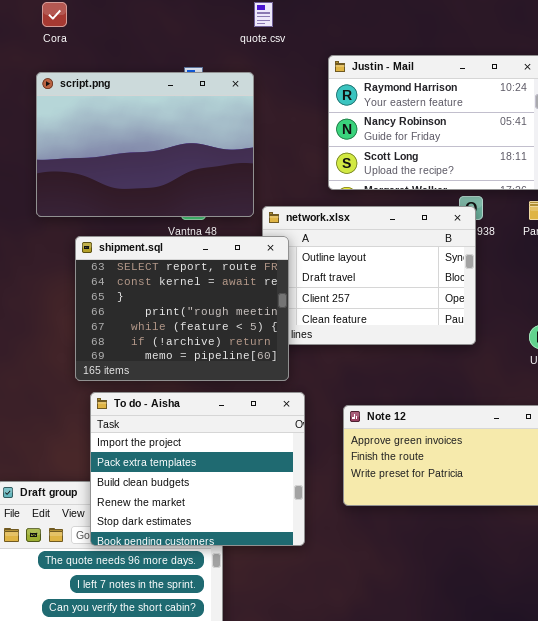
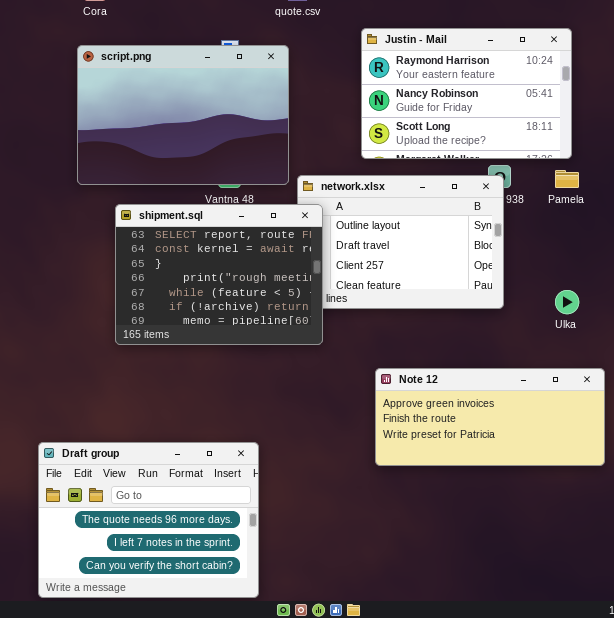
To do - Aisha: [90,392,305,546] -> none, closed

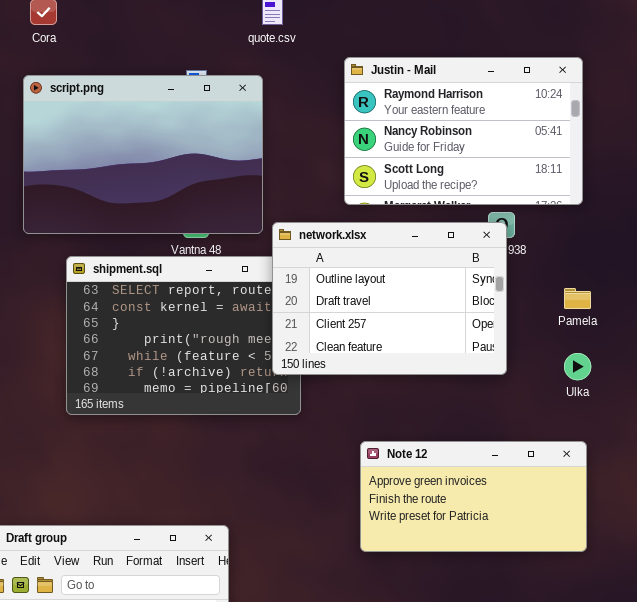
Pamela: [555,170,579,188] -> [564,288,591,309], moved
network.xlsx: [297,175,504,309] -> [272,222,507,375], raised
Note 12: [375,368,605,466] -> [360,441,587,552], resized

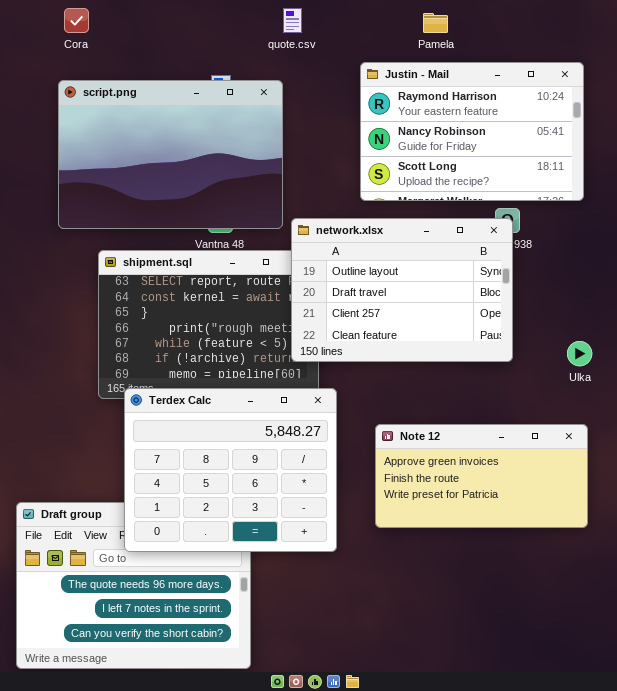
Pamela: [564,288,591,309] -> [423,13,448,33], moved
Terdex Calc: none -> [124,388,337,552], opened

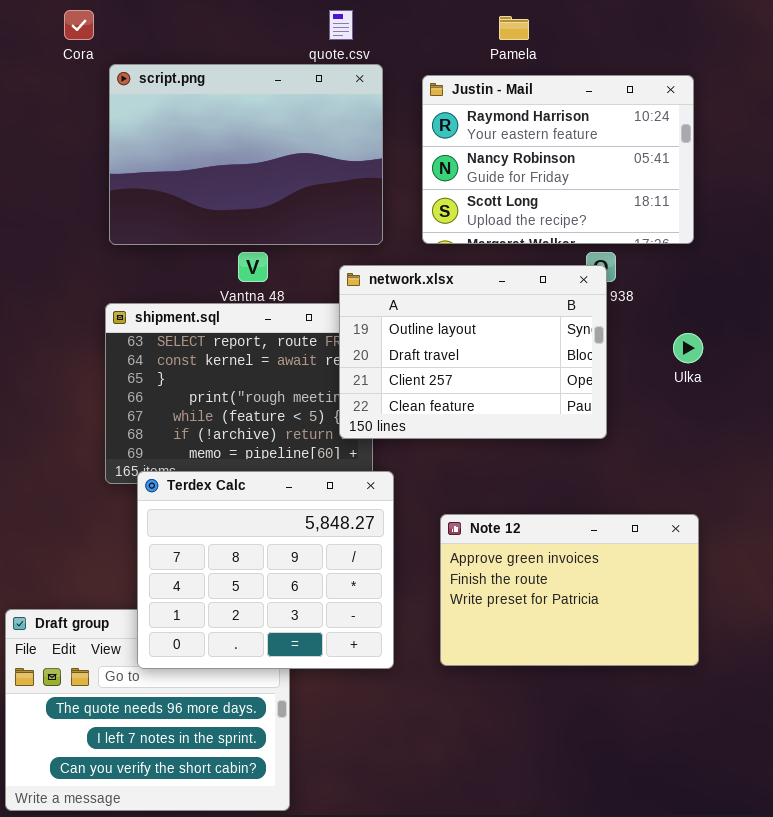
script.png: [58,80,283,229] -> [109,64,383,245], moved
Ulka: [567,341,592,366] -> [673,333,703,363], moved
Note 12: [375,424,588,528] -> [440,514,699,666], resized

